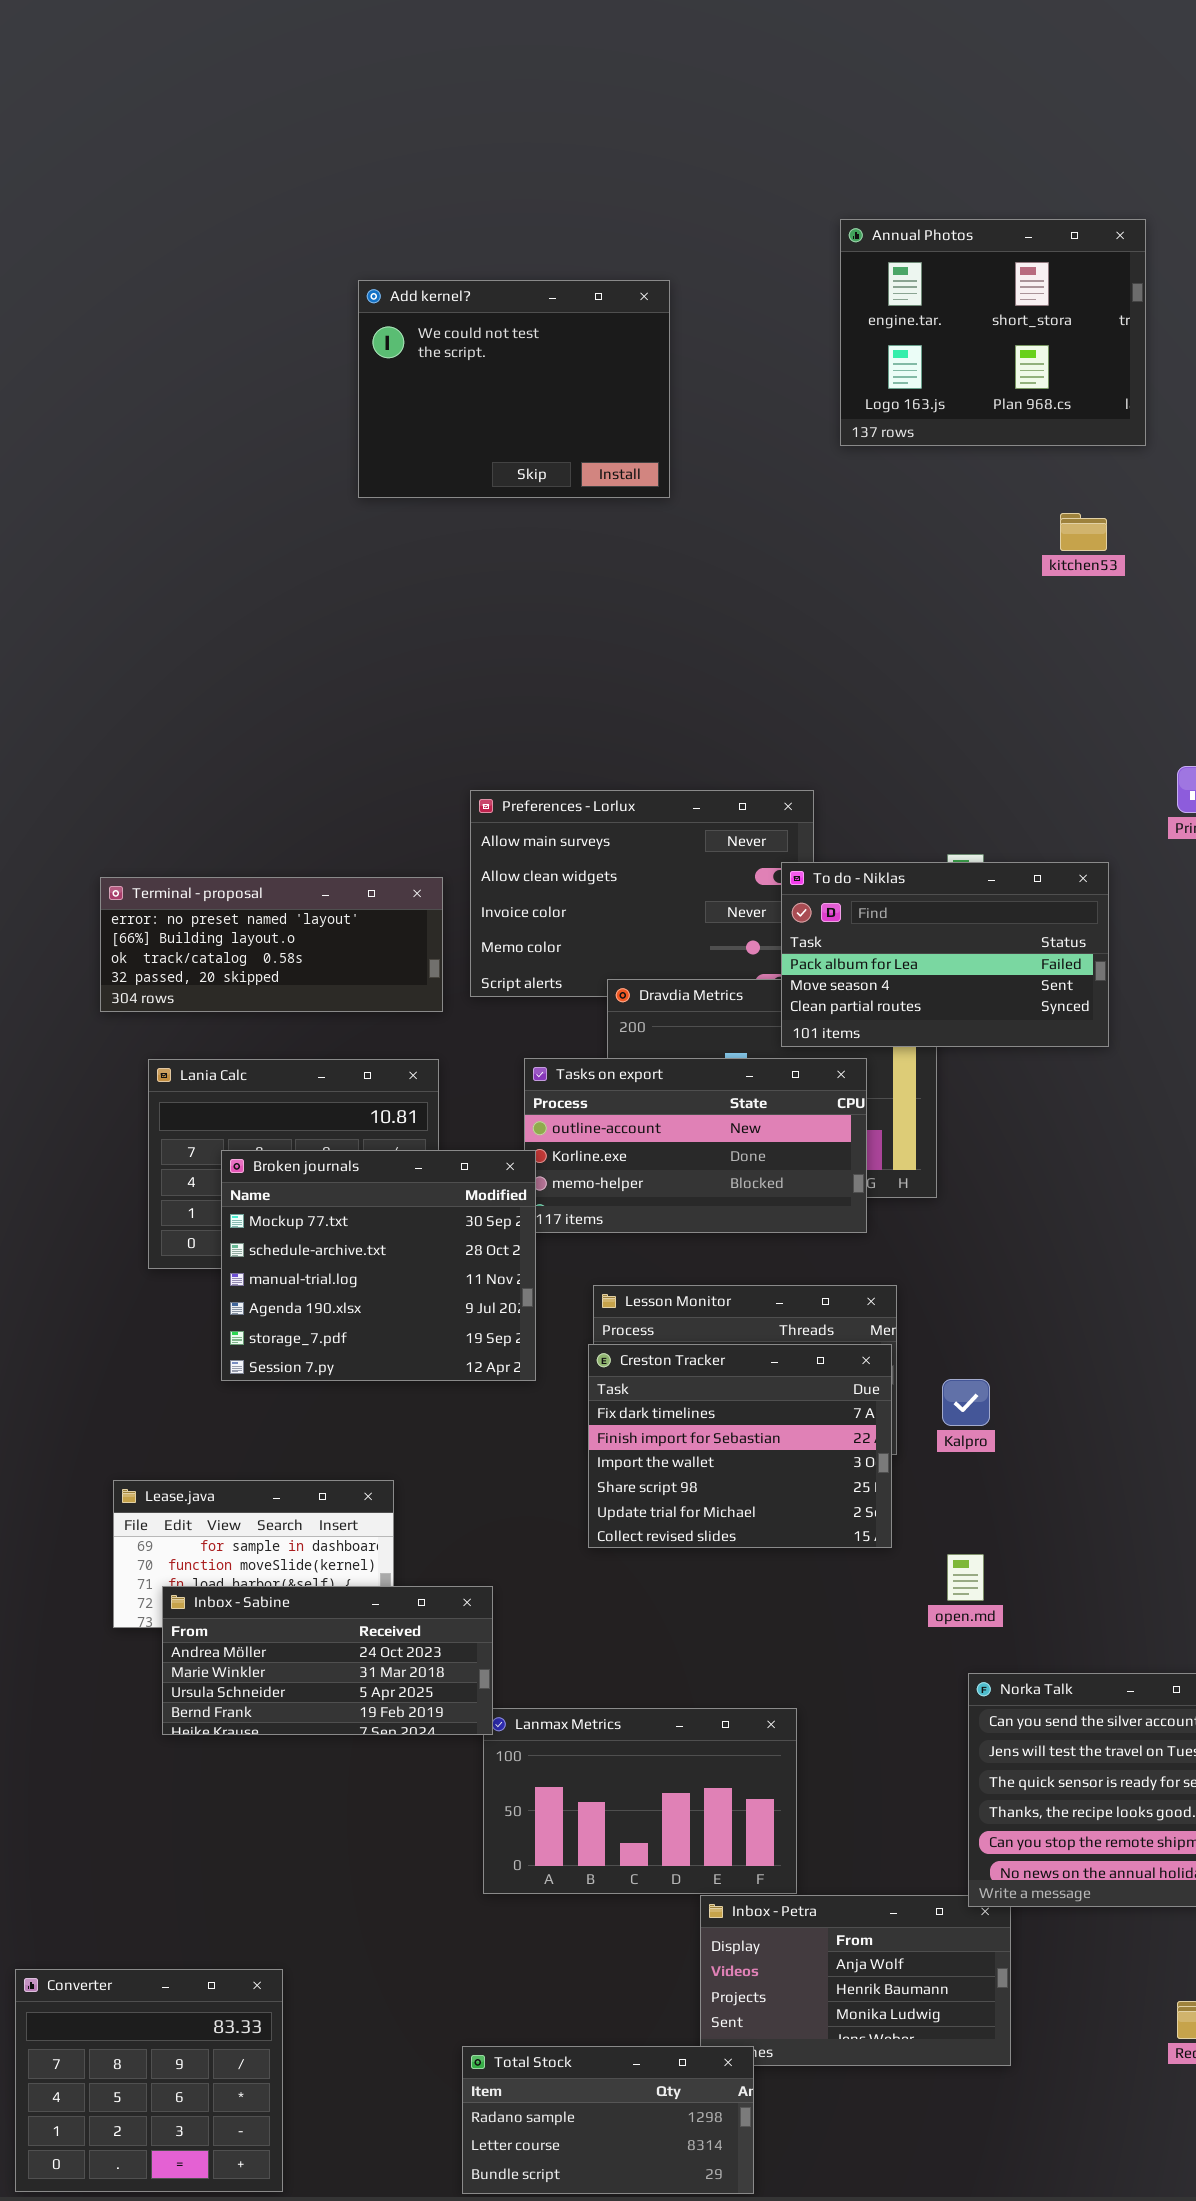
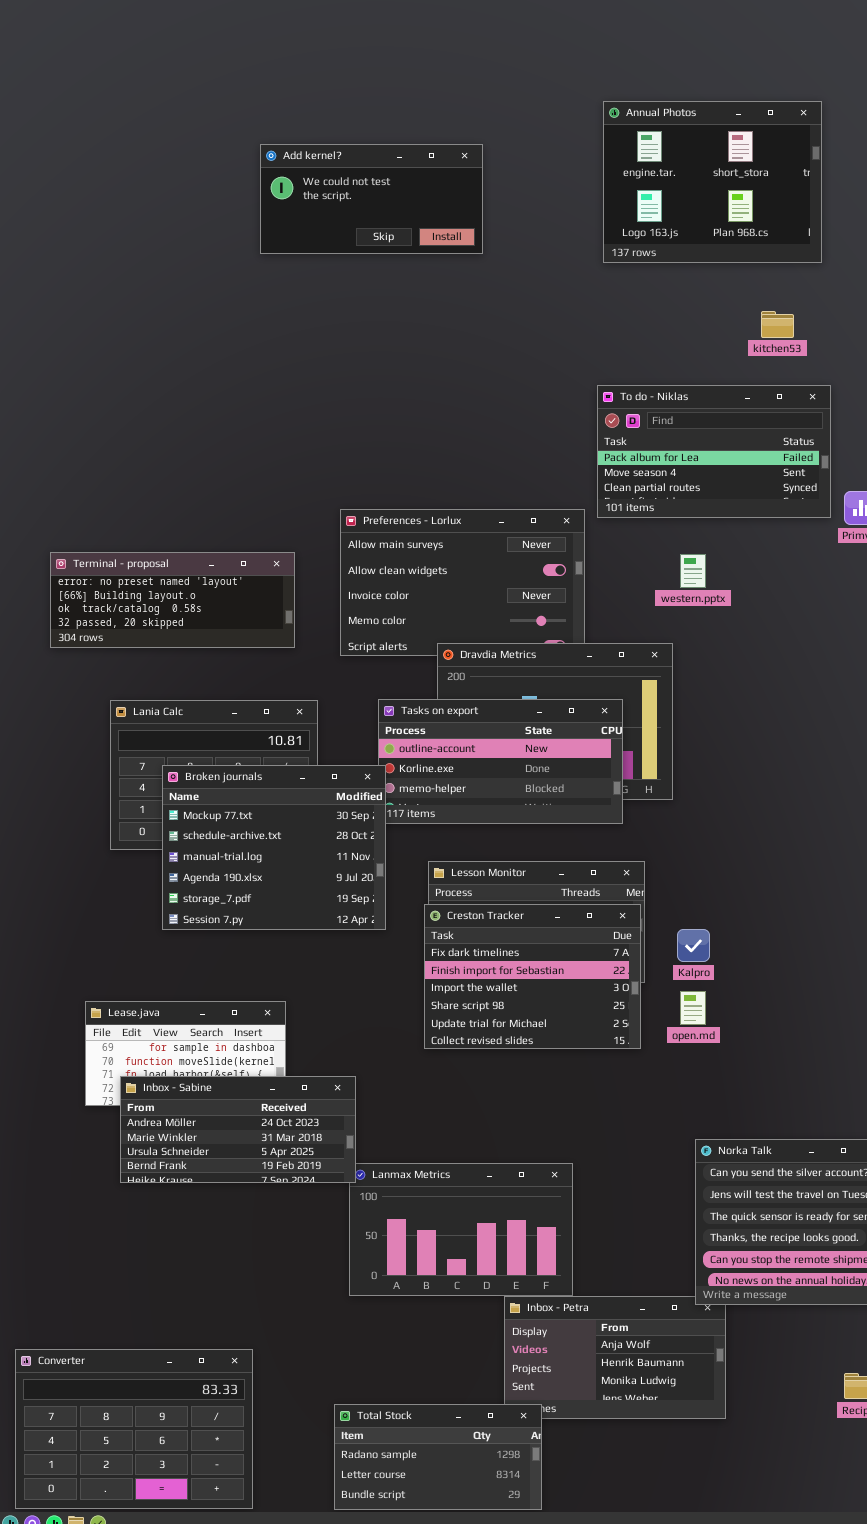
Add kernel?: [358,280,670,498] -> [260,144,483,254], resized
To do - Niklas: [781,862,1109,1047] -> [597,385,831,518], moved
Terminal - proposal: [100,877,443,1012] -> [50,552,295,648], moved
open.md: [947,1554,984,1601] -> [680,991,706,1025], moved
Converter: [15,1969,283,2192] -> [15,1349,253,1509], resized

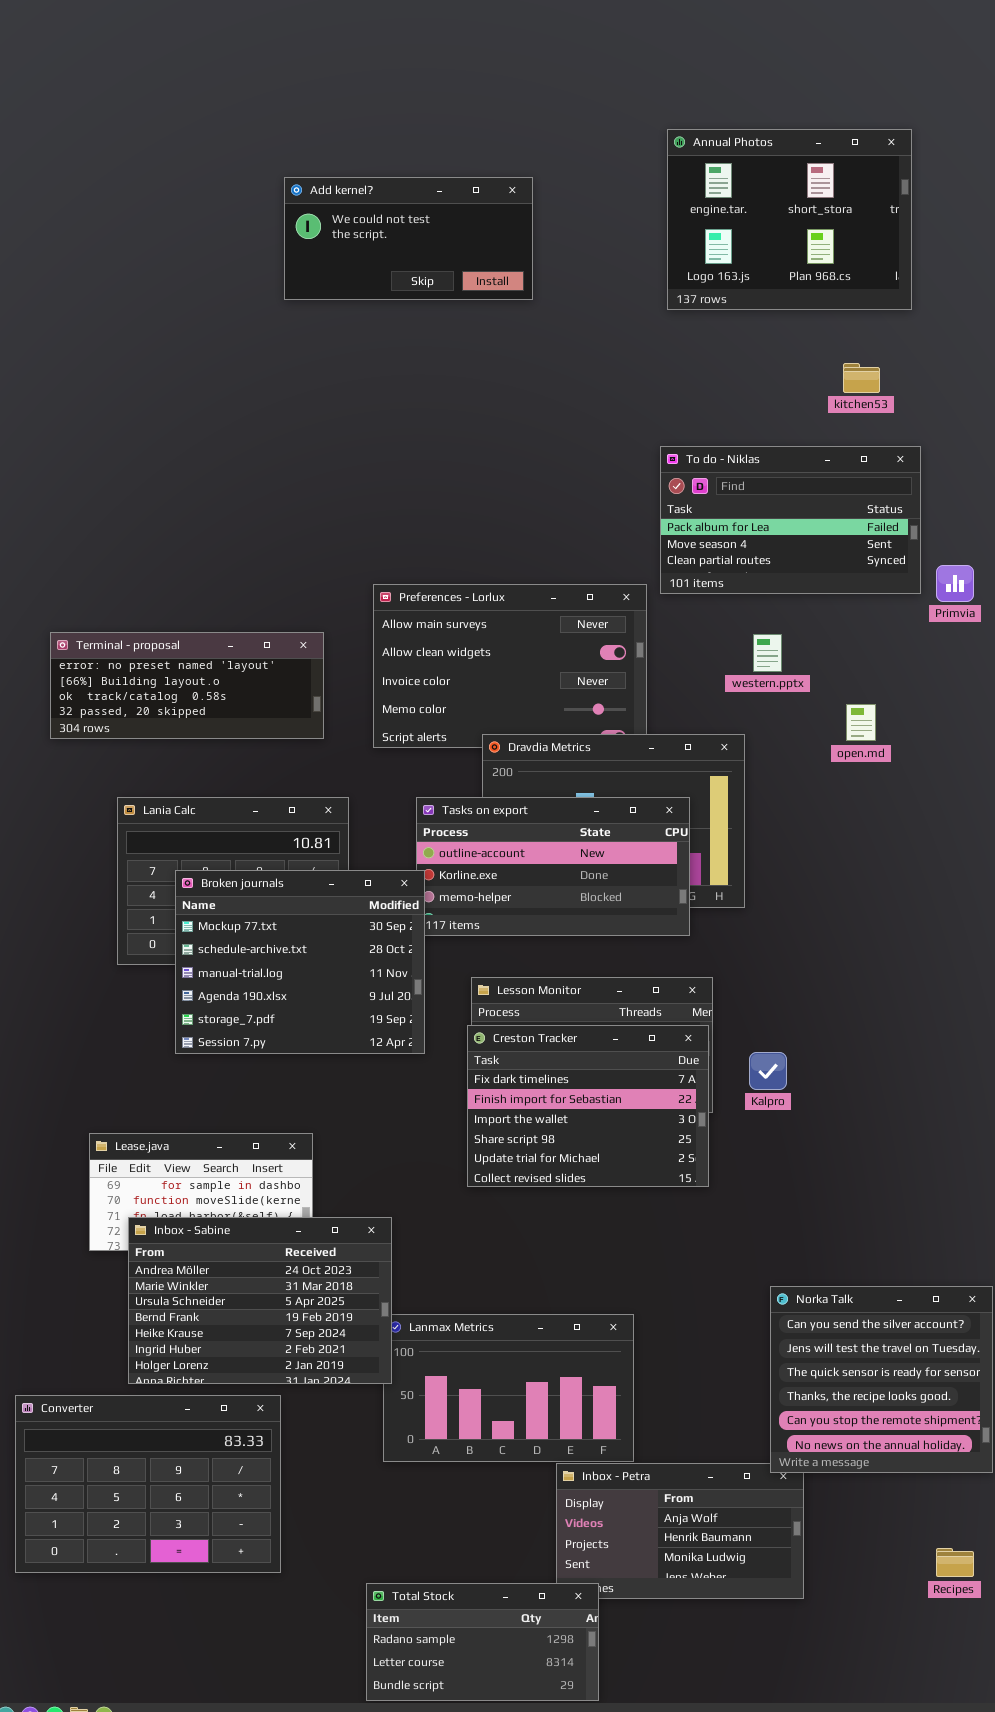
open.md: [680,991,706,1025] -> [846,704,876,741], moved
Inbox - Sabine: [120,1076,356,1183] -> [128,1217,392,1384], resized
Converter: [15,1349,253,1509] -> [15,1395,281,1573], moved

